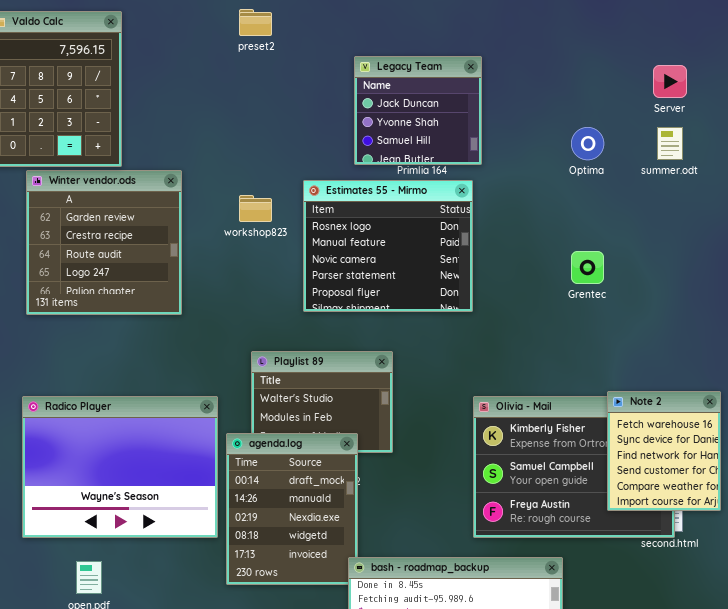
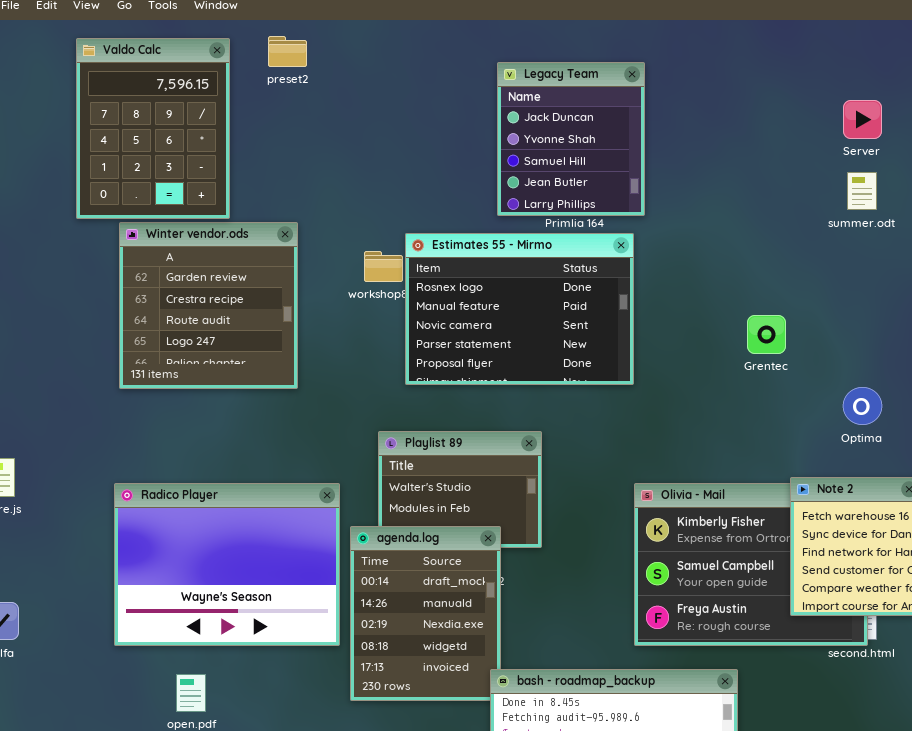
preset2: [239,9,272,36] -> [268,36,307,67], moved
Legacy Team: [354,56,482,165] -> [497,62,645,216], resized
Optima: [571,127,604,160] -> [843,387,882,425], moved
Estimates 55 - Mirmo: [303,180,473,312] -> [405,233,634,385], resized

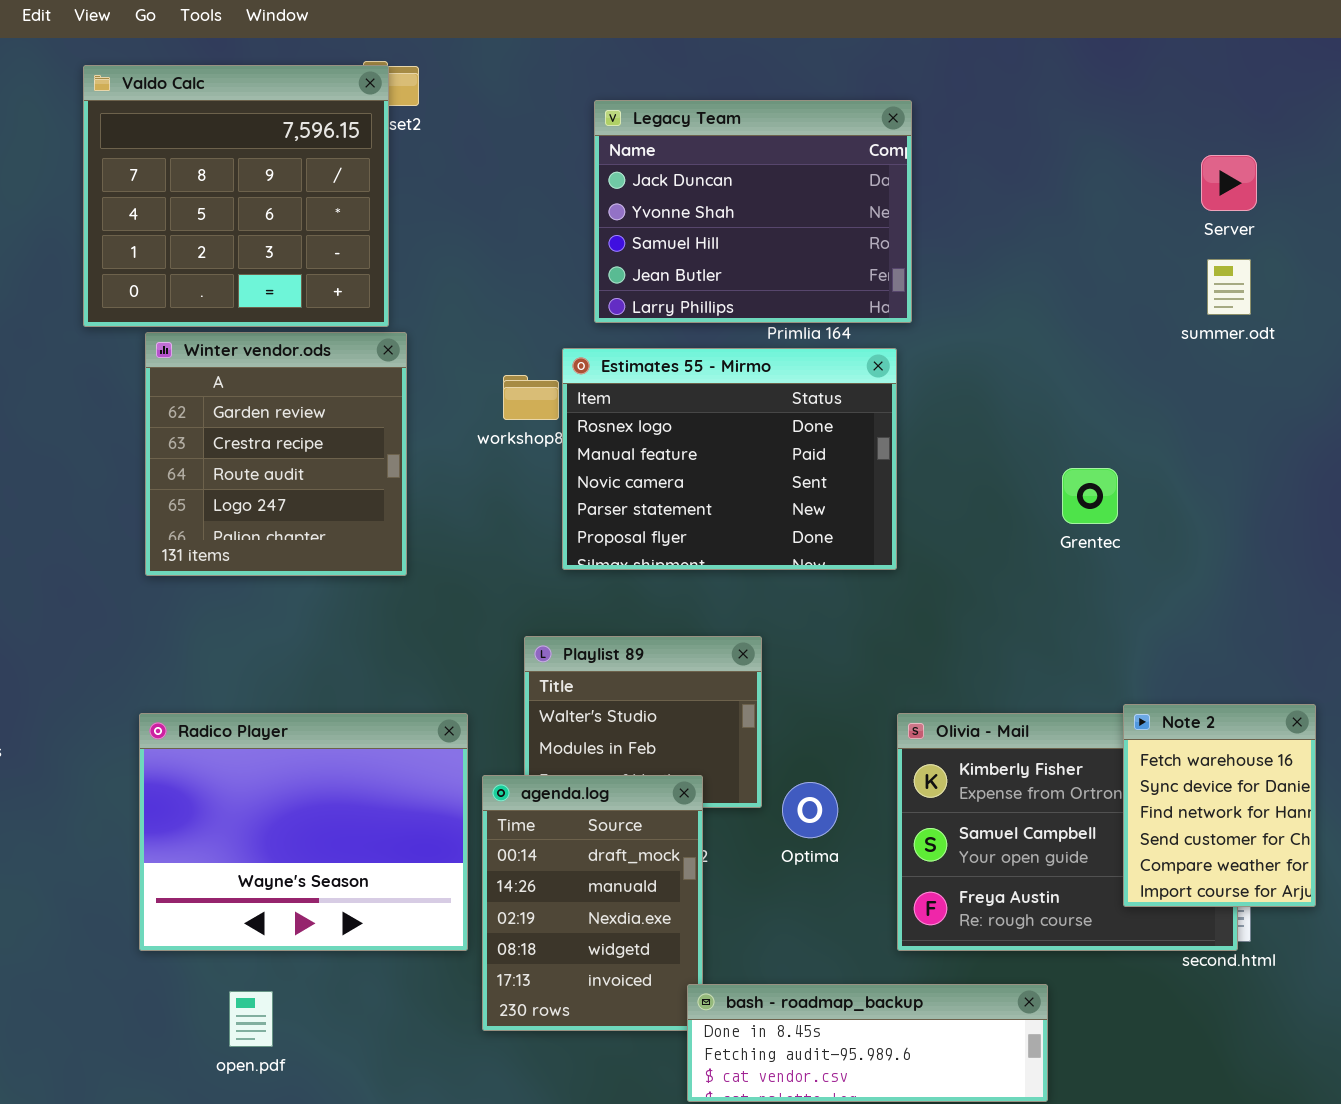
Valdo Calc: [76,38,230,219] -> [83,65,389,327], resized
Legacy Team: [497,62,645,216] -> [594,100,912,323], resized
Optima: [843,387,882,425] -> [782,782,838,838], moved

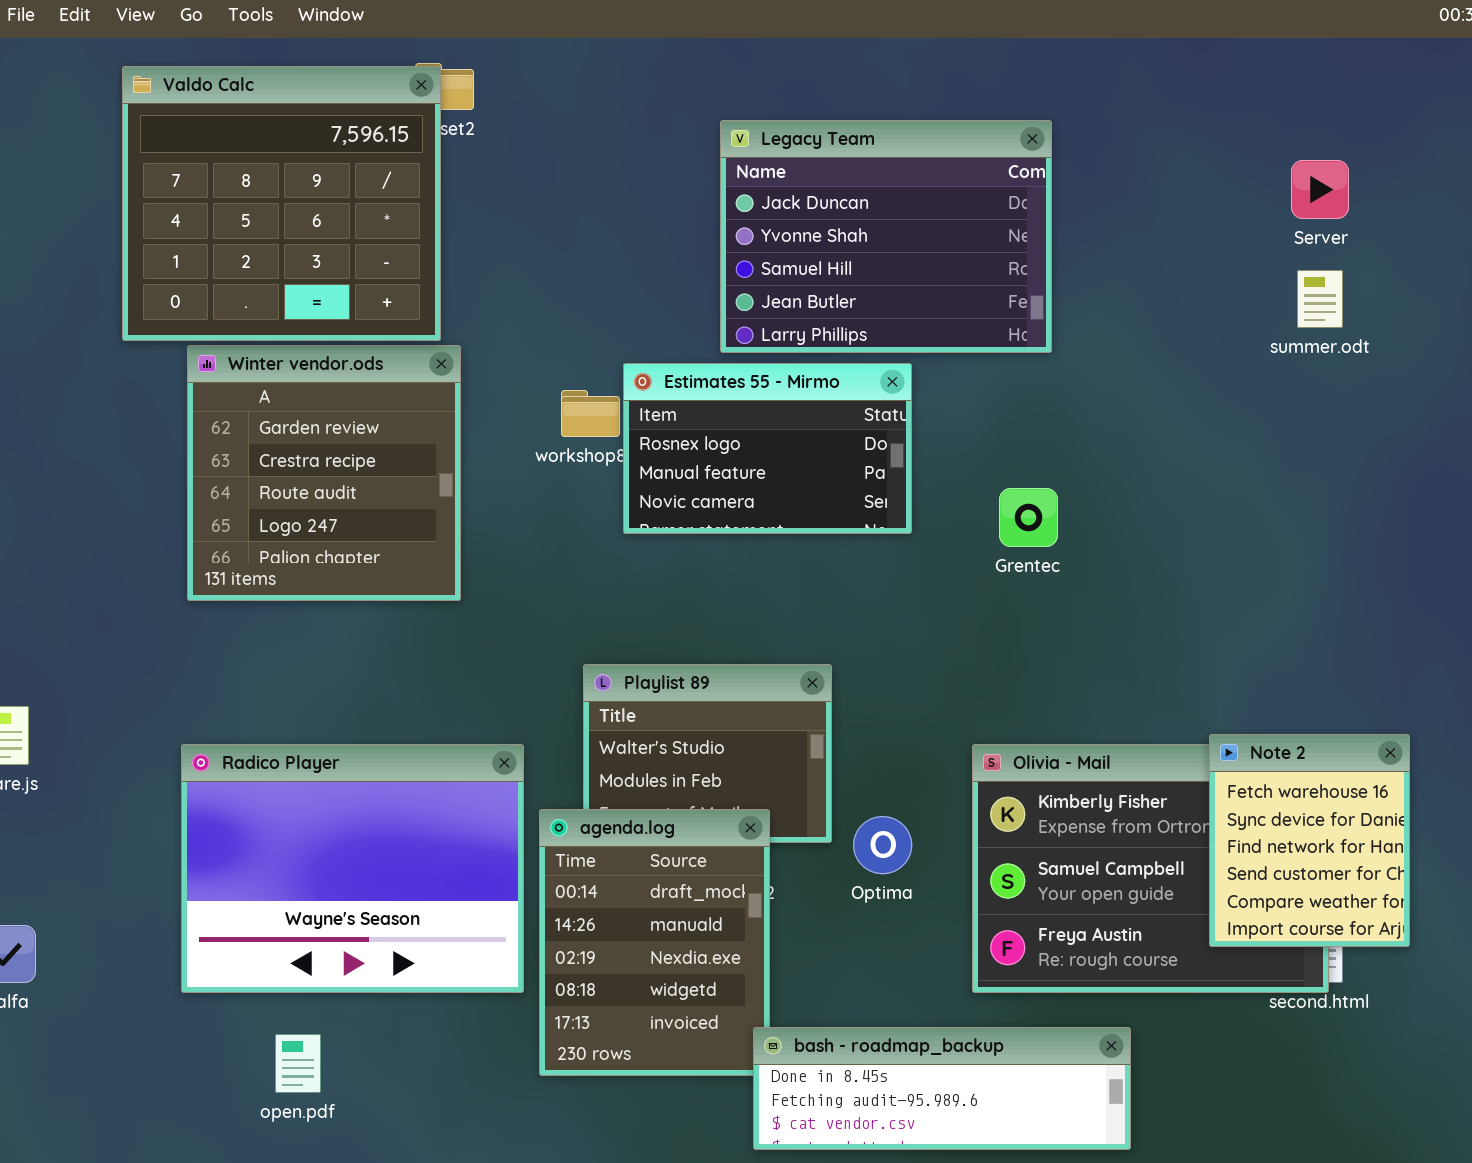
Legacy Team: [594,100,912,323] -> [720,120,1052,353], moved
Estimates 55 - Mirmo: [562,348,897,570] -> [623,363,912,534], resized
Grentec: [1062,468,1118,524] -> [999,488,1058,547], moved

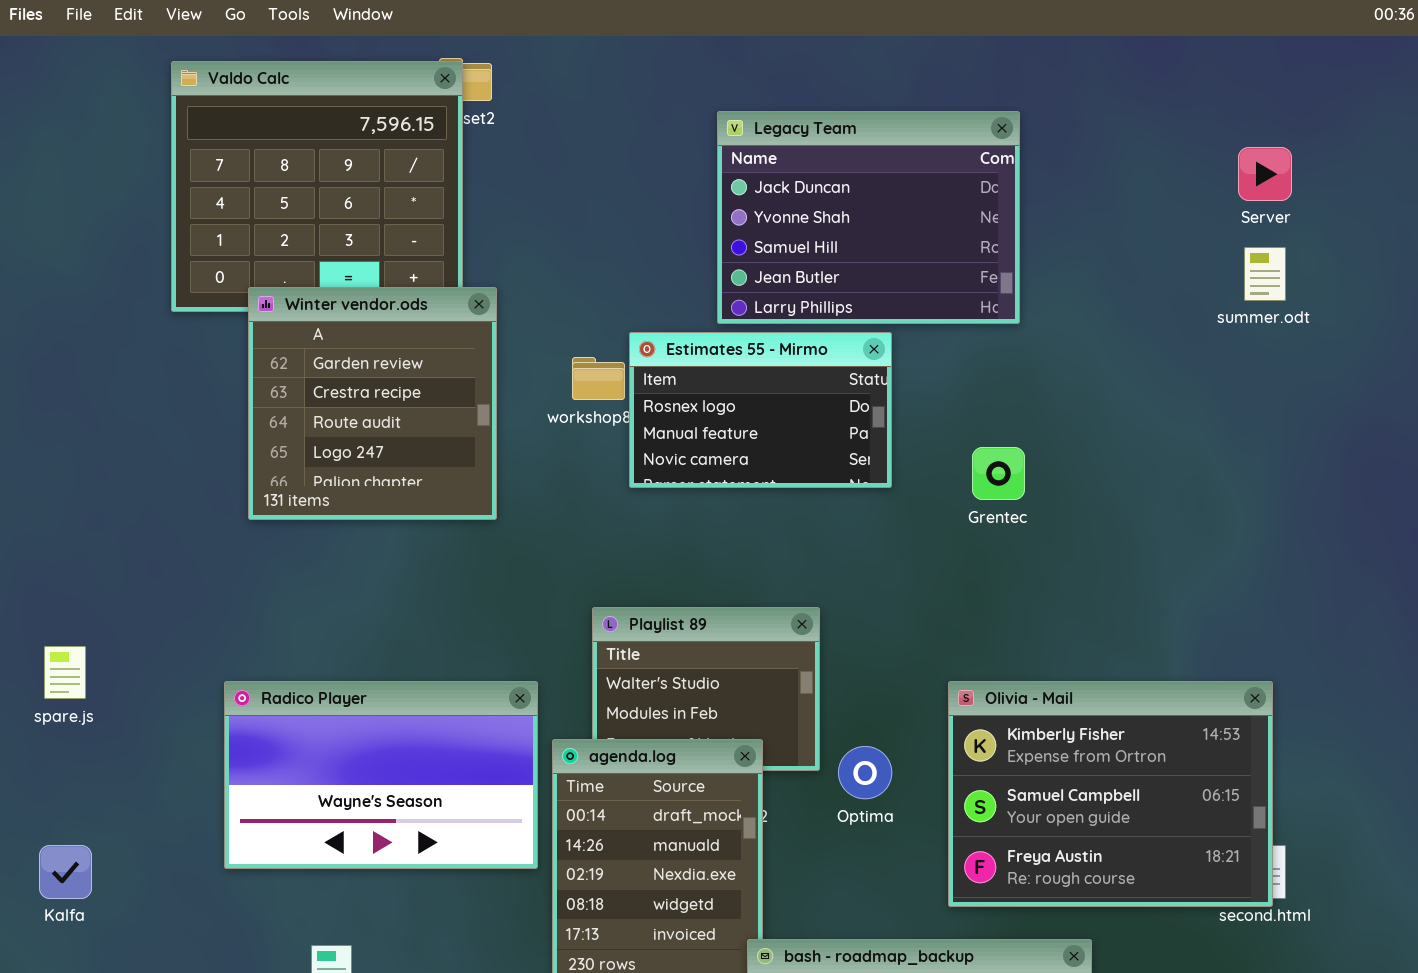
Winter vendor.ods: [187,345,461,601] -> [248,287,497,520], moved
Note 2: [1209,734,1410,947] -> none, closed
Radico Player: [181,744,524,993] -> [224,681,538,869], resized

